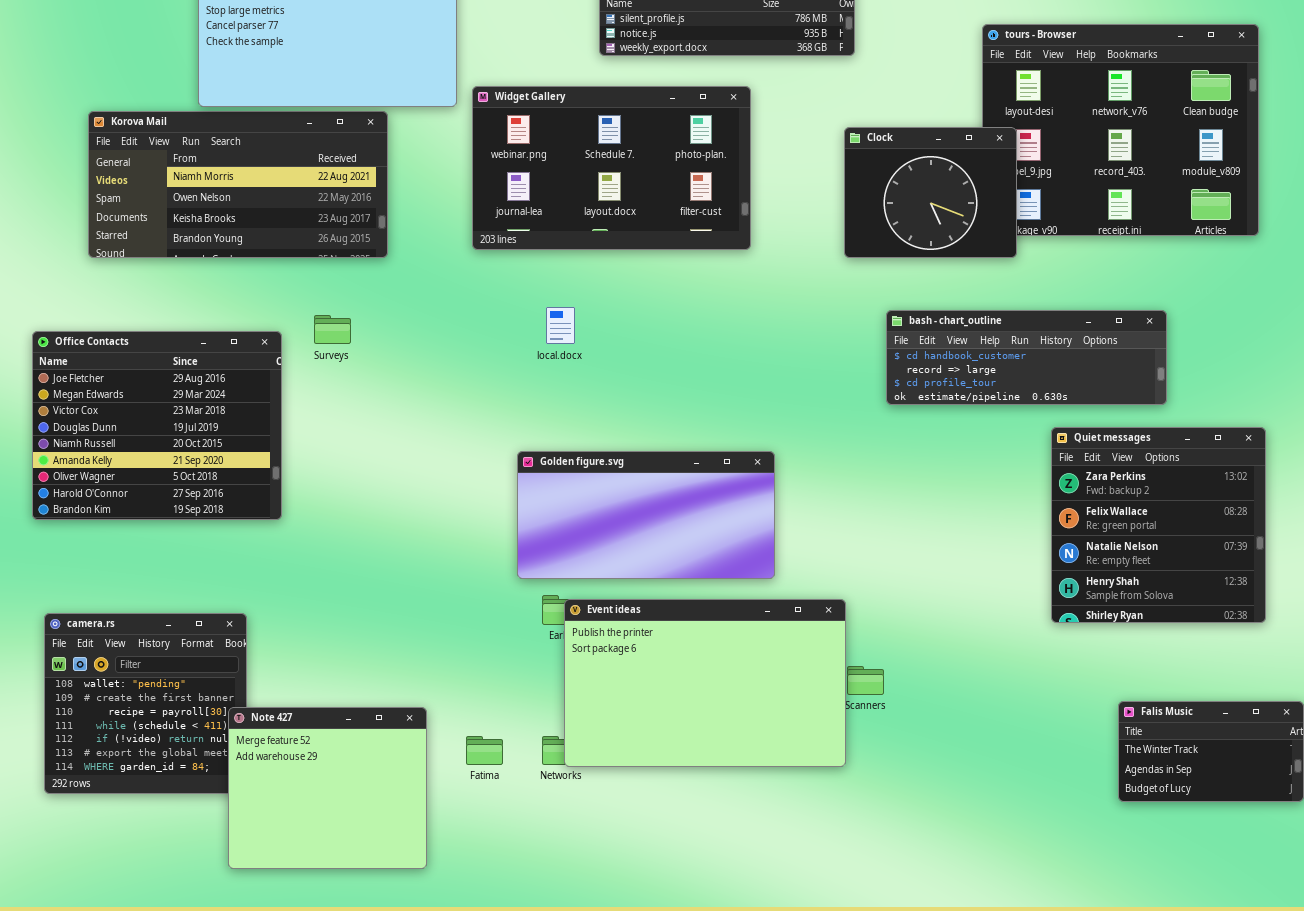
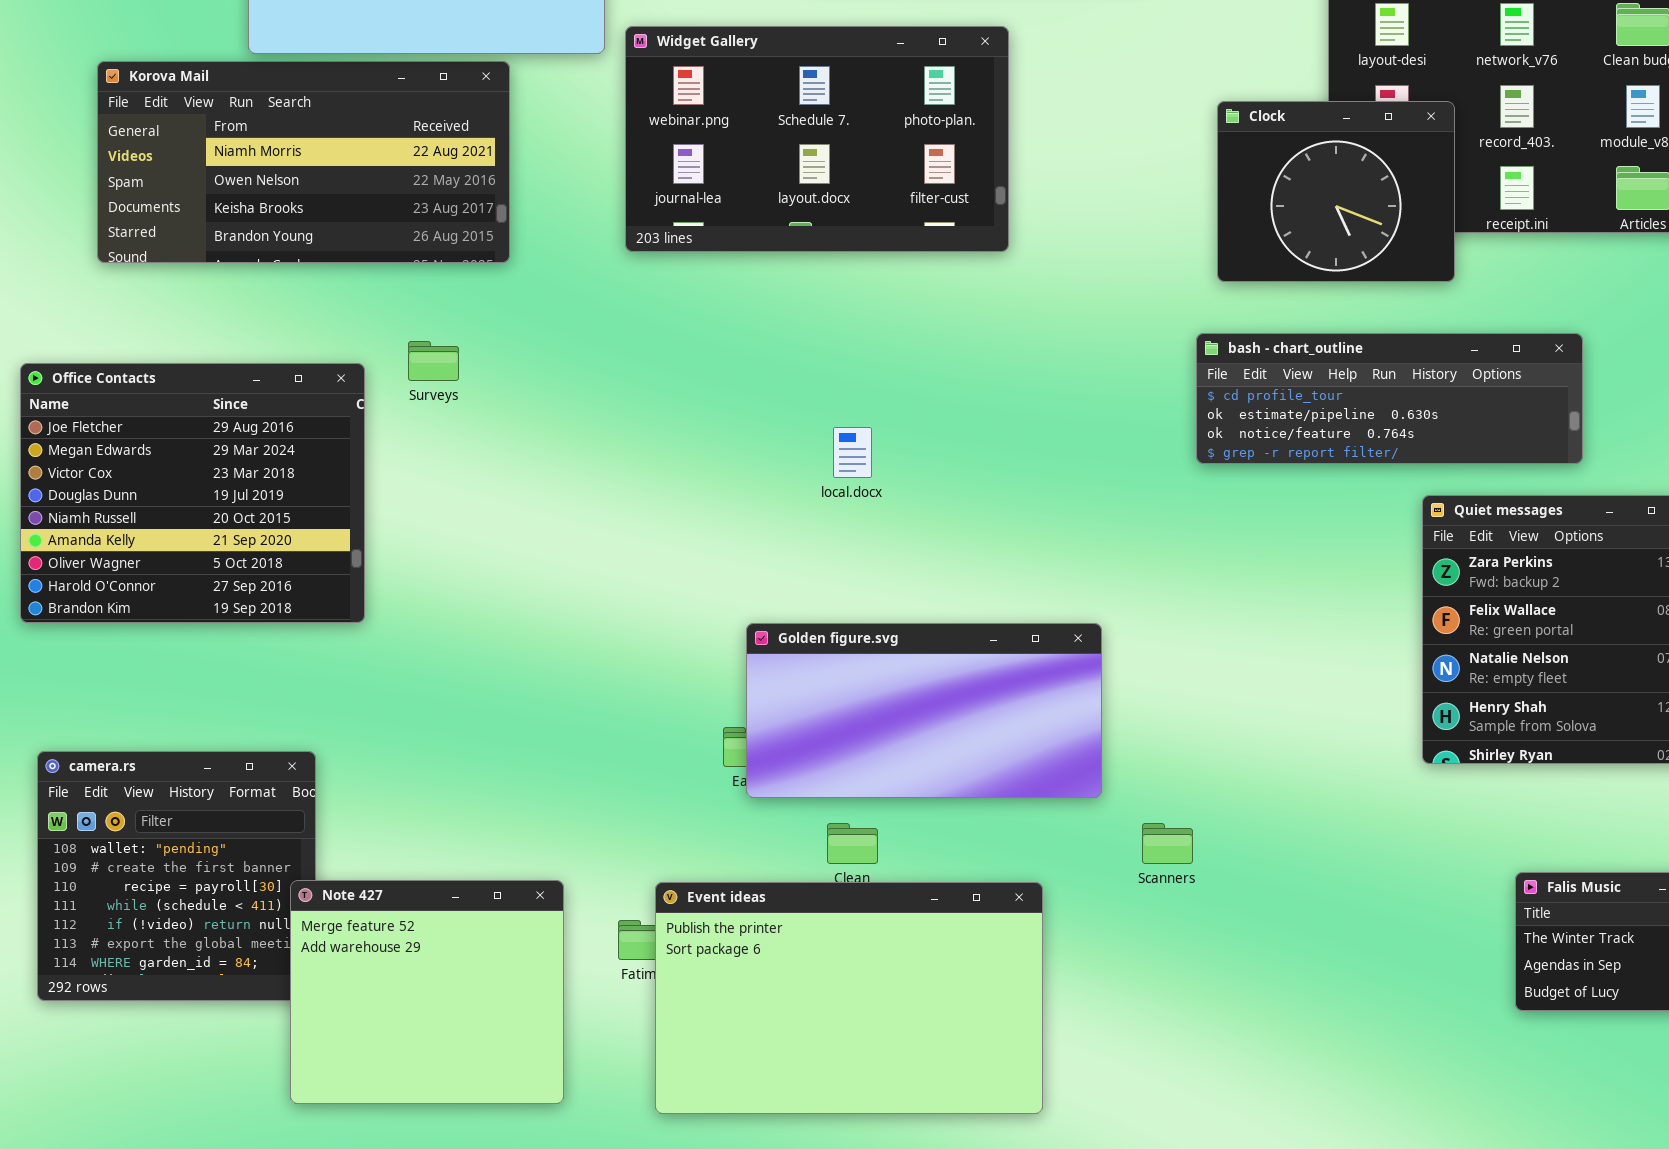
Clock: [844,127,1017,258] -> [1217,101,1455,282], moved
local.docx: [546,307,575,344] -> [833,427,872,478], moved
bash - chart_outline: [886,310,1167,405] -> [1196,333,1583,464], scrolled down 2 rows
Golden figure.svg: [517,451,775,579] -> [746,623,1102,798], moved
Event ideas: [564,599,846,767] -> [655,882,1043,1114], moved

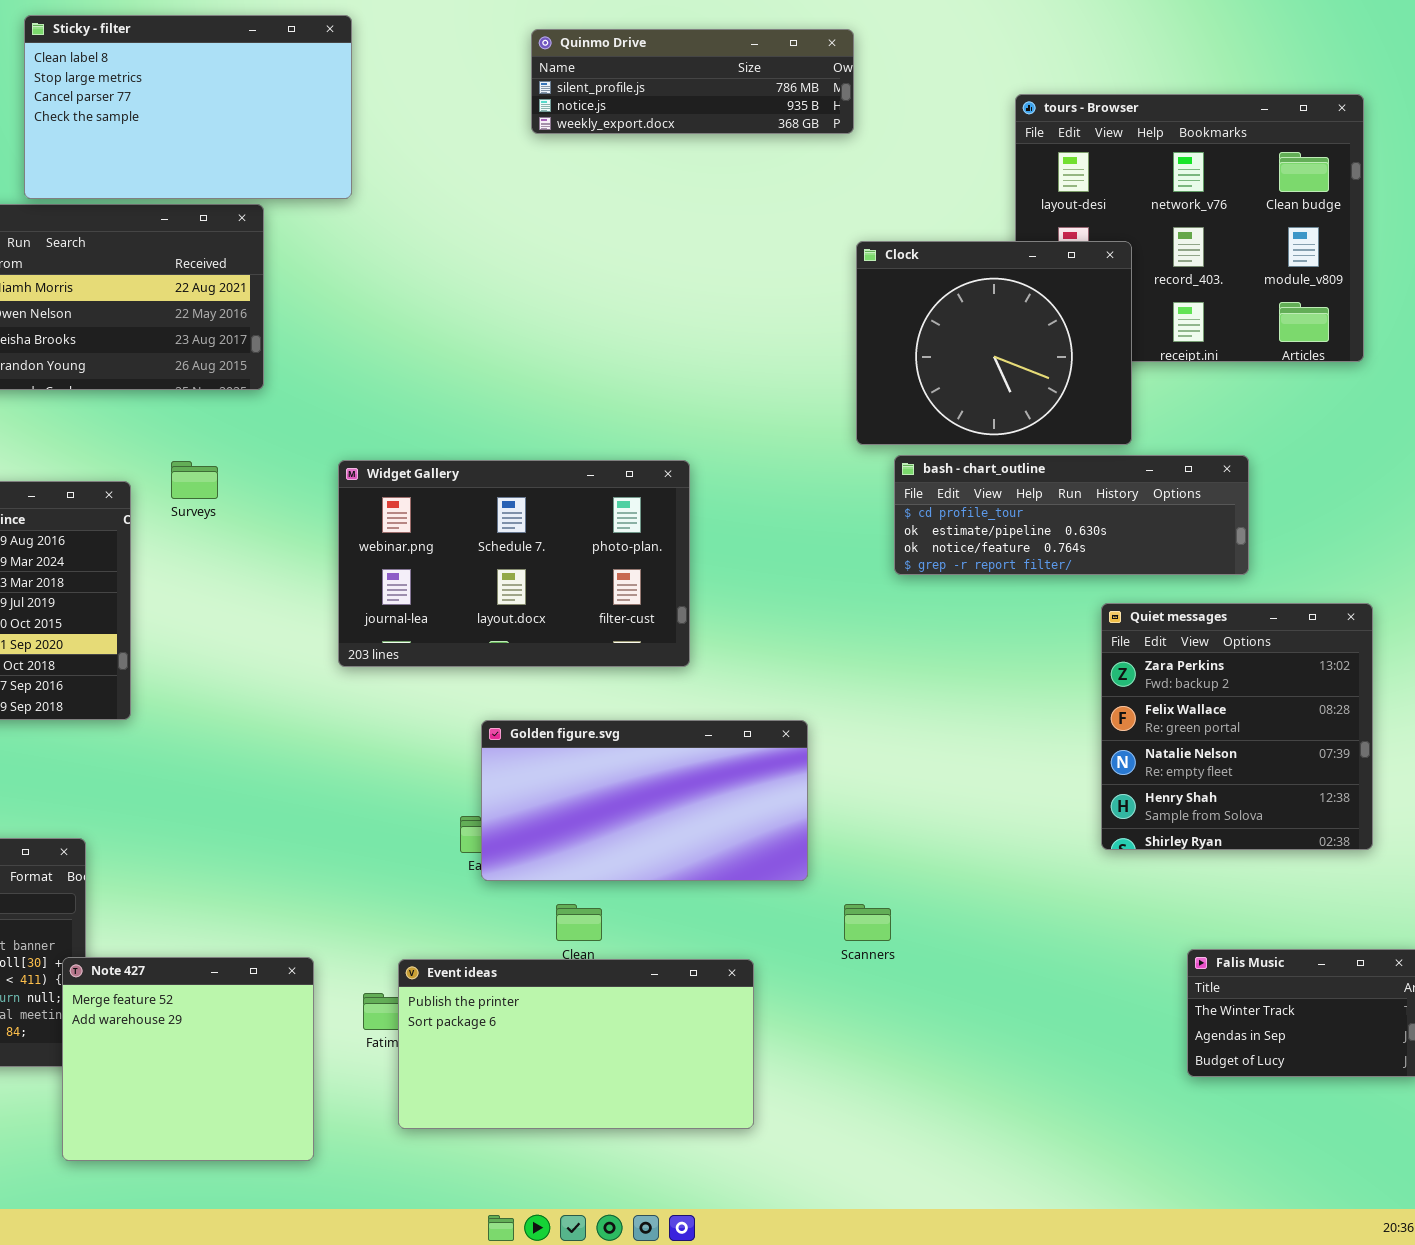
Widget Gallery: [625,26,1009,252] -> [338,460,690,667], moved
Clock: [1217,101,1455,282] -> [856,241,1132,445], resized
Event ideas: [655,882,1043,1114] -> [398,959,754,1129], resized

